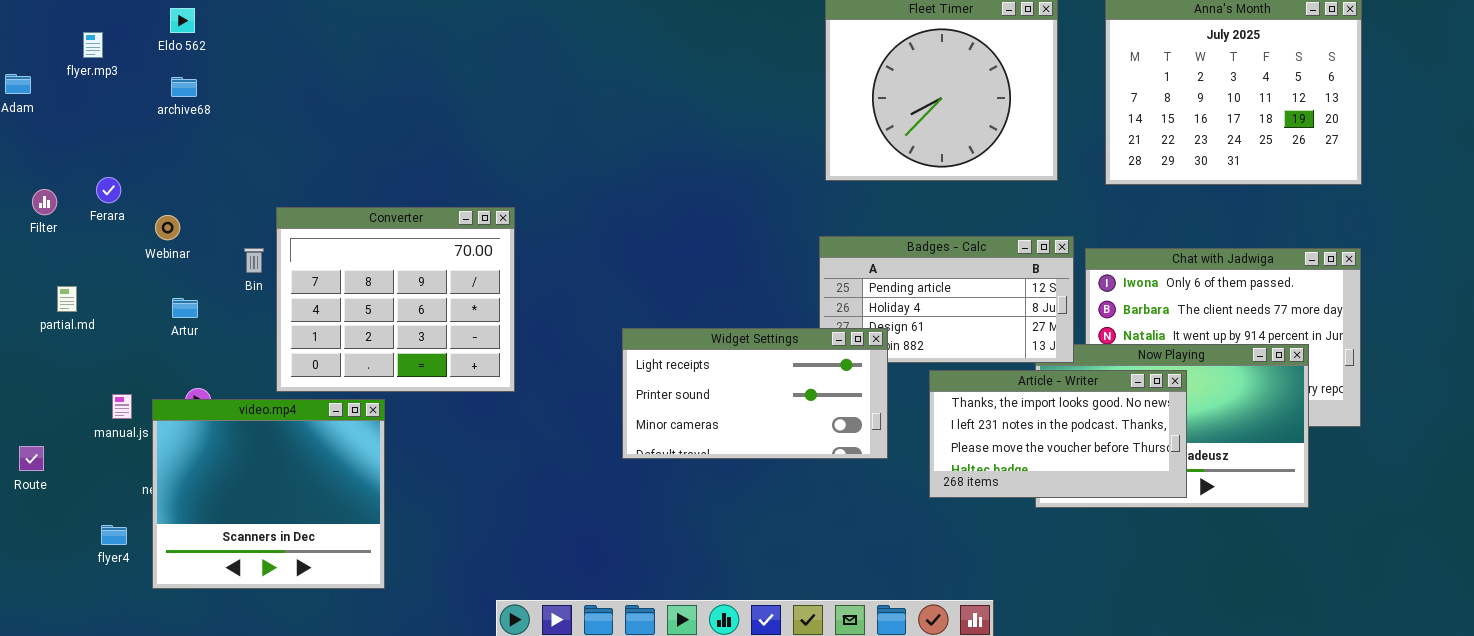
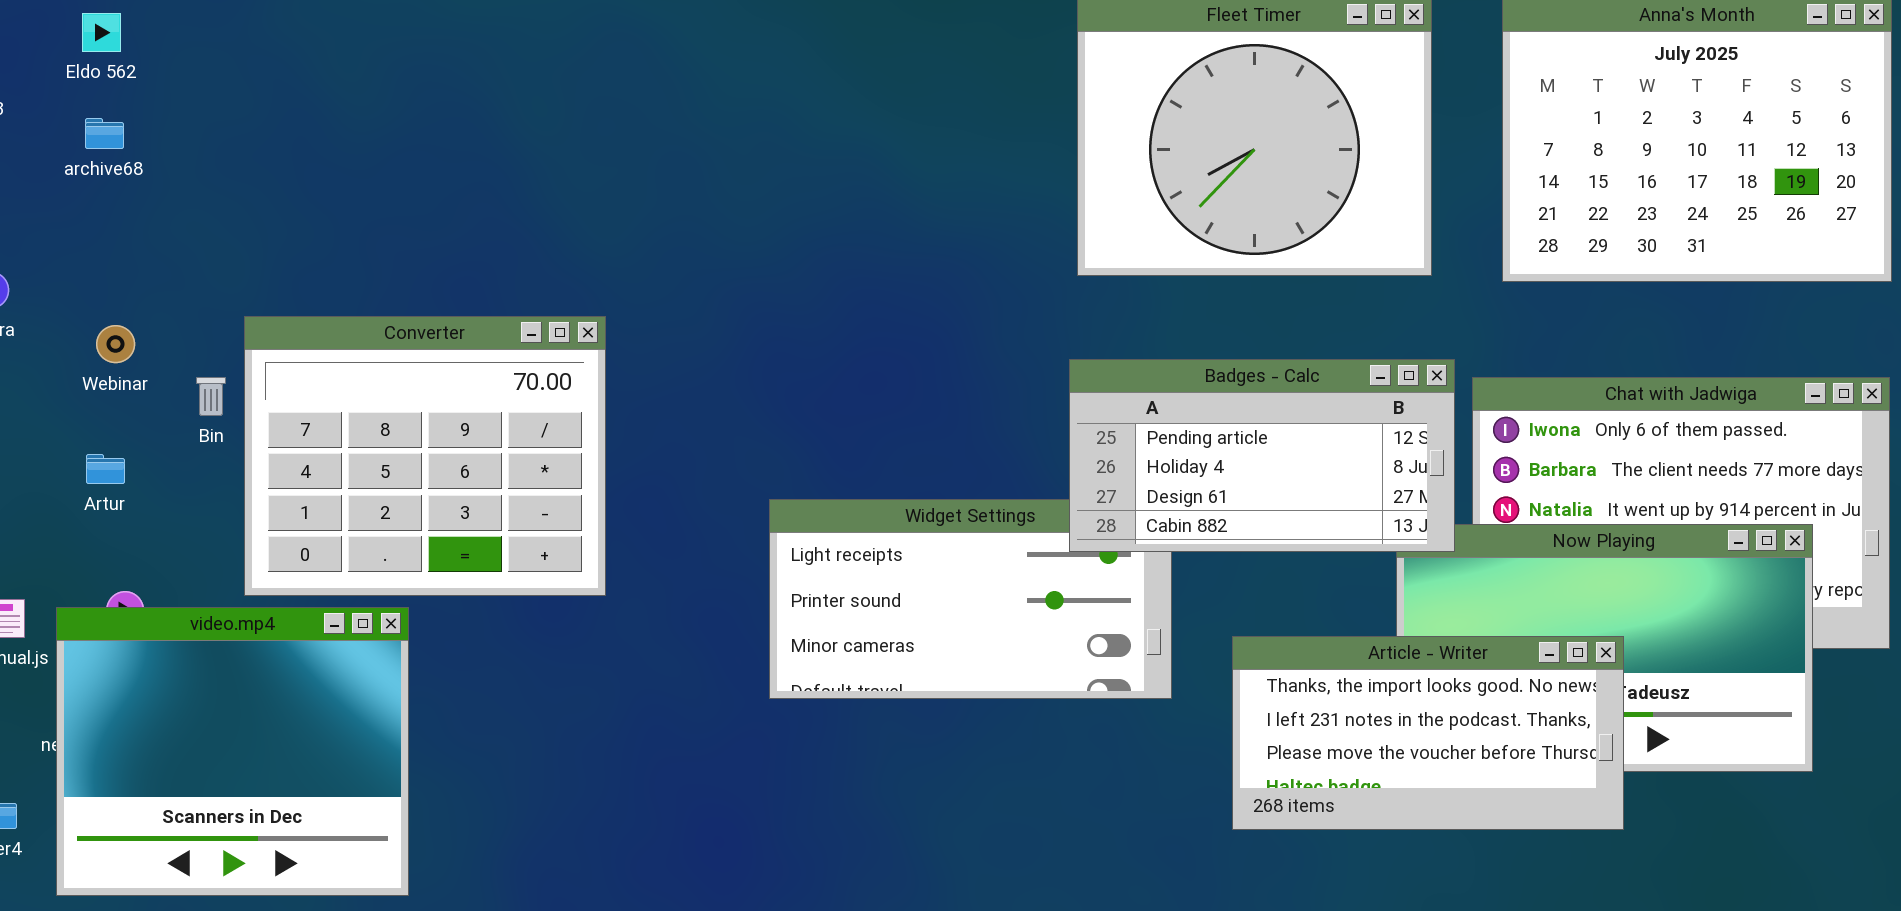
Webinar: [155,215,180,240] -> [96,325,135,363], moved
Badges - Calc: [819,236,1074,363] -> [1069,359,1455,552], raised
Article - Writer: [929,370,1187,498] -> [1232,636,1624,830], moved

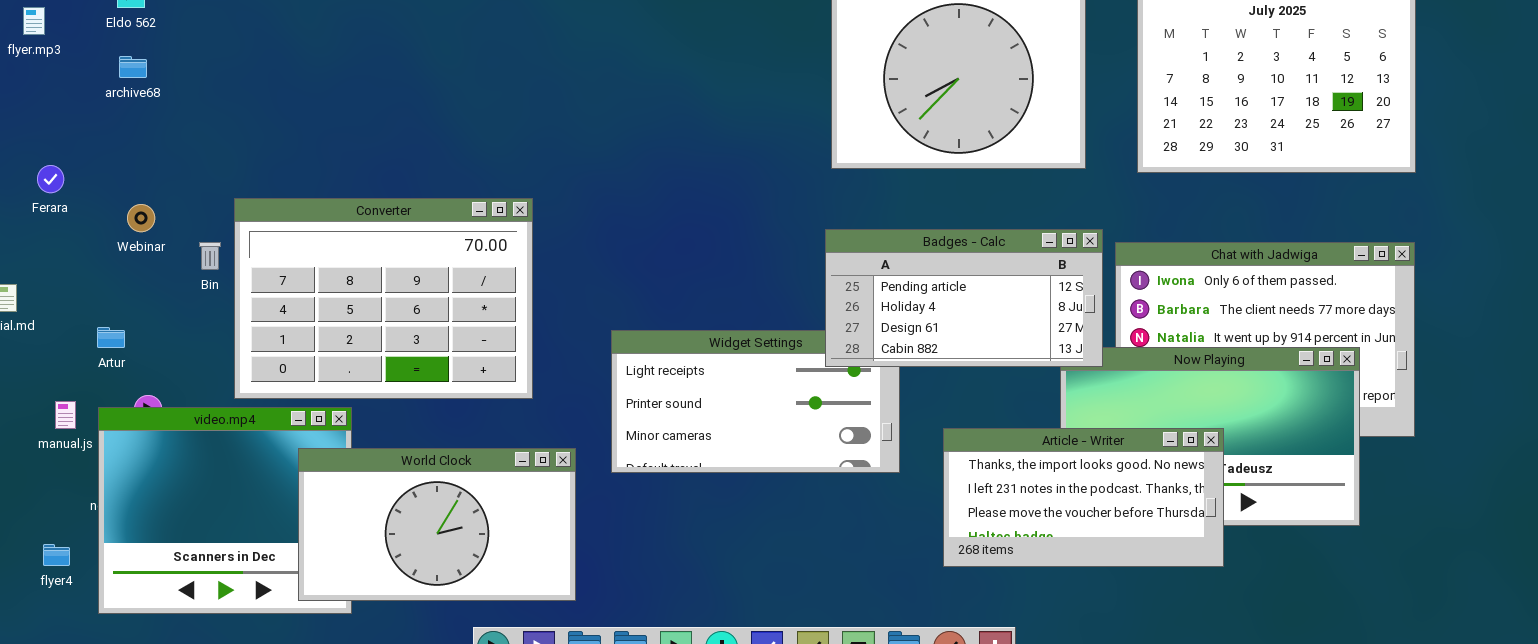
Converter: [244,316,606,596] -> [234,198,533,399], resized
Artur: [86,454,125,484] -> [97,327,125,348], moved
World Clock: none -> [298,448,576,601], opened

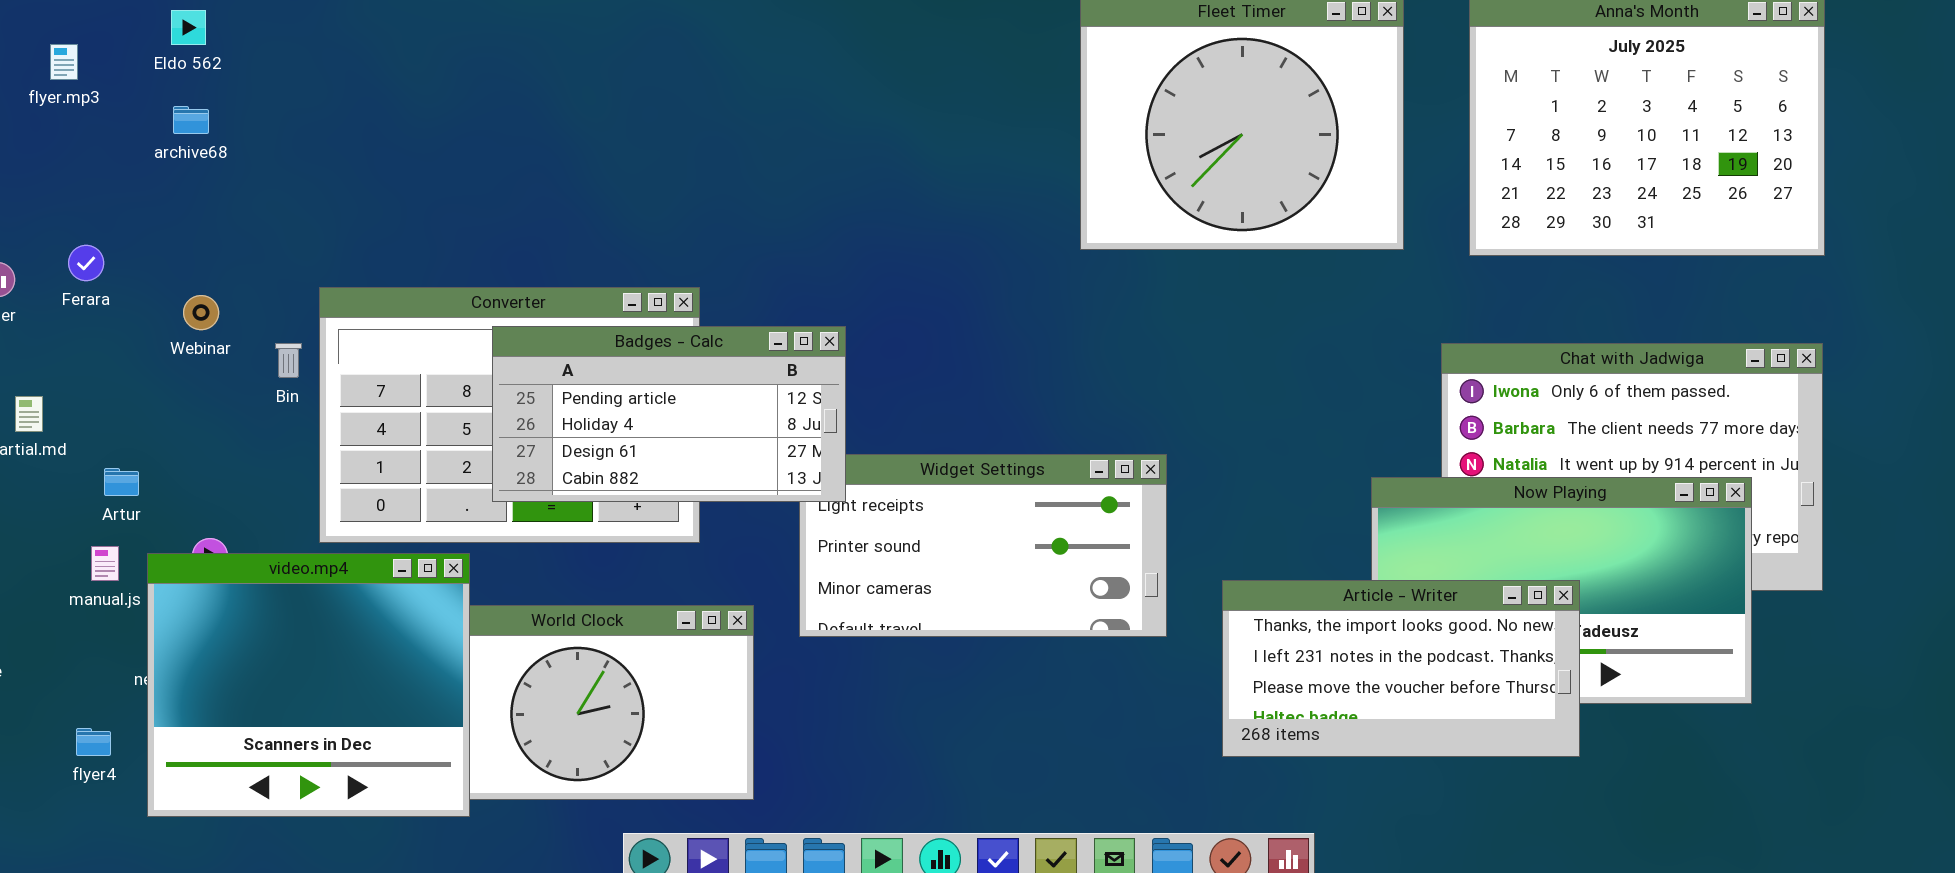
Badges - Calc: [825,229,1103,367] -> [492,326,846,502], moved
Artur: [97,327,125,348] -> [104,468,139,496], moved
video.mp4: [98,407,352,614] -> [147,553,470,817], raised

